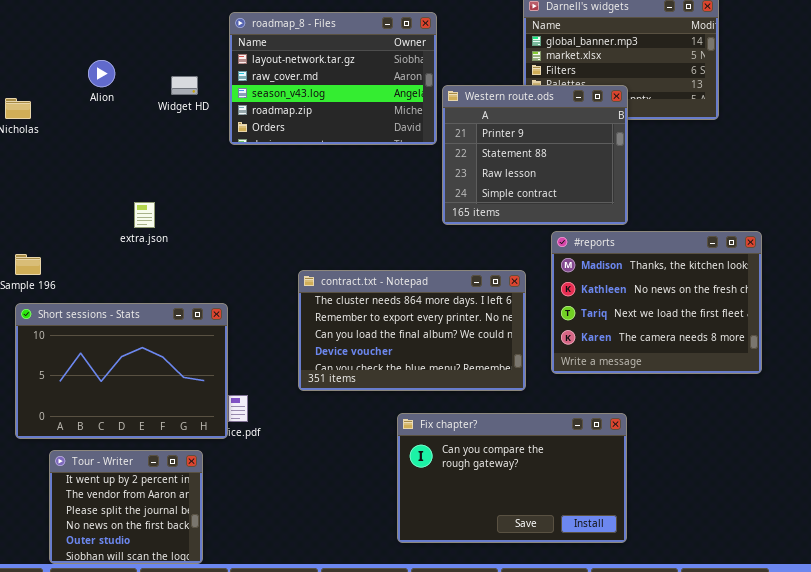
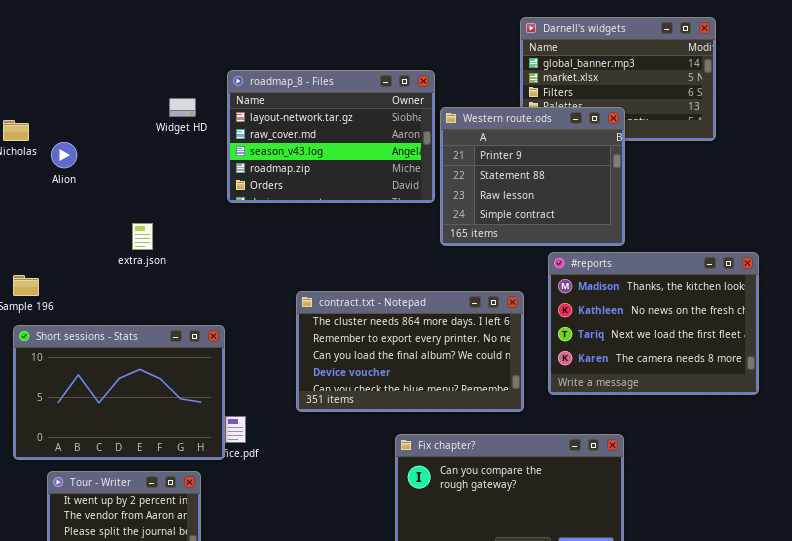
roadmap_8 - Files: [229,12,437,145] -> [227,70,435,203], moved
Alion: [88,60,115,87] -> [51,142,77,168], moved

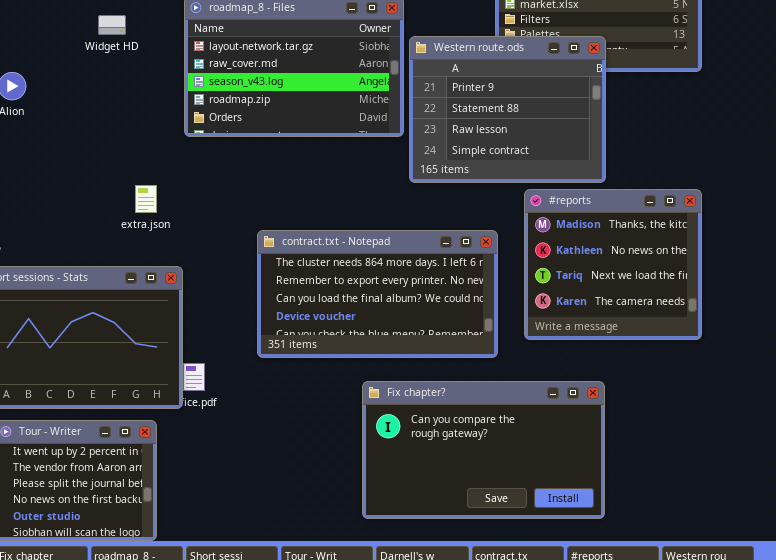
Widget HD: [169,98,196,117] -> [98,15,126,35], moved
extra.json: [132,223,153,250] -> [135,185,157,213], moved
#reports: [548,252,759,395] -> [524,189,702,340], resized

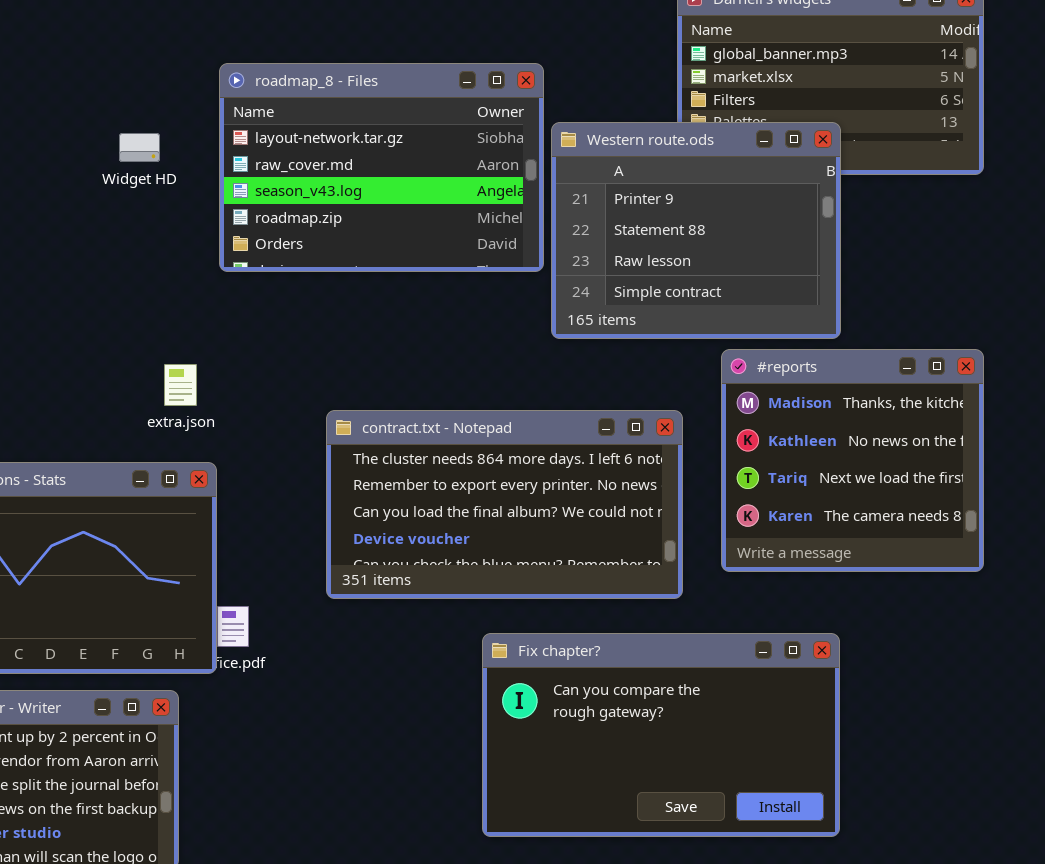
Widget HD: [98,15,126,35] -> [119,133,160,162], moved
extra.json: [135,185,157,213] -> [164,364,197,406], moved

